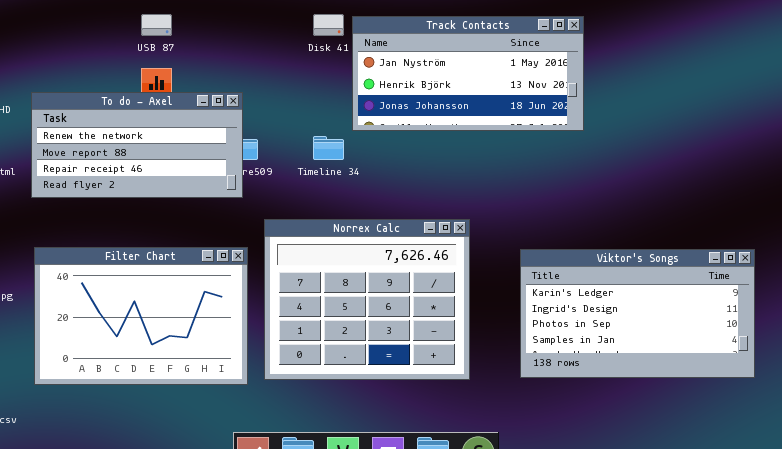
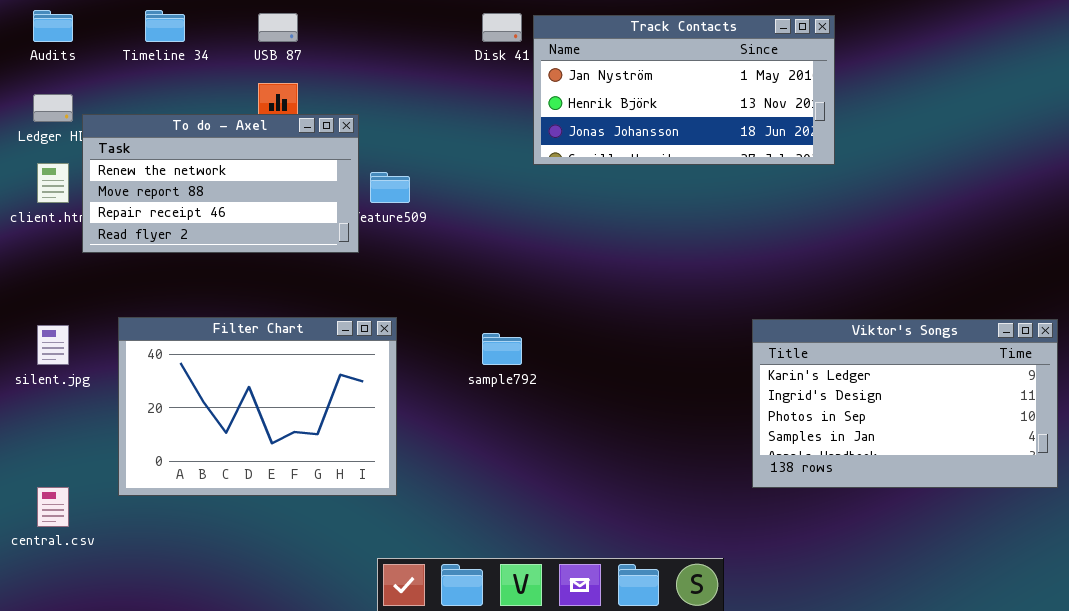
To do - Axel: [31,92,243,198] -> [82,114,359,253], moved
Timeline 34: [313,136,344,160] -> [145,10,185,42], moved
Norrex Calc: [264,219,470,380] -> none, closed

